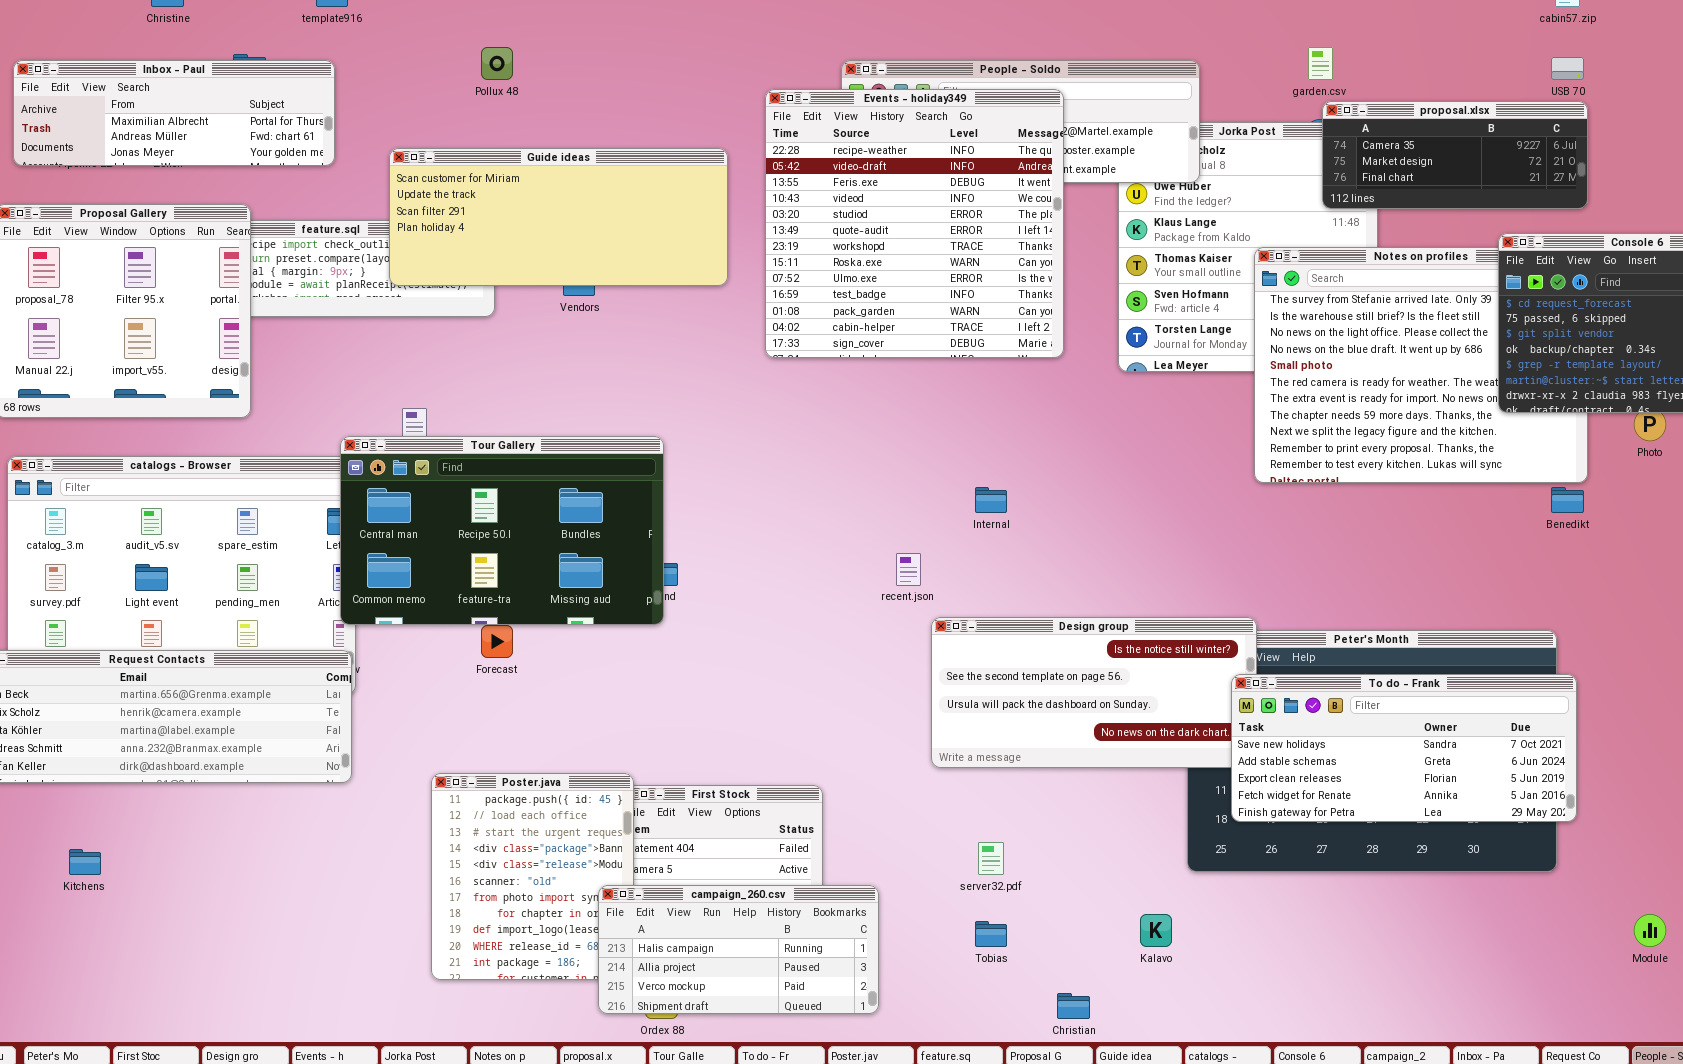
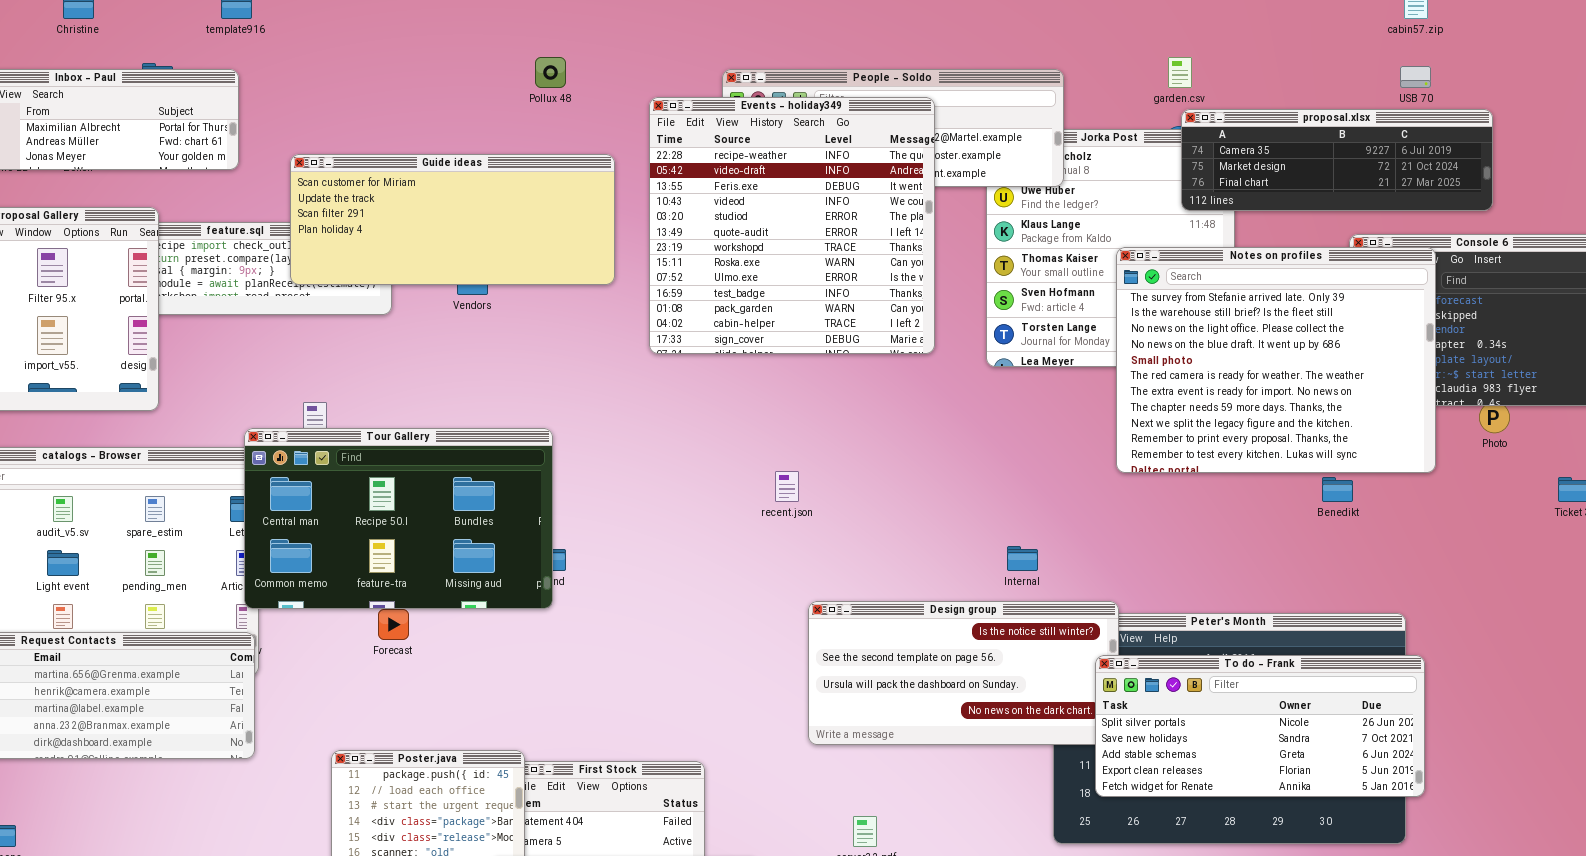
Pollux 48: [481,47,513,80] -> [535,57,566,88], moved
proposal.xlsx: [1322,101,1588,209] -> [1181,109,1493,211], resized
Notes on profiles: [1254,247,1588,483] -> [1116,247,1436,473], raised
Internal: [975,487,1007,513] -> [1007,546,1038,571], moved
Benedikt: [1551,487,1584,513] -> [1322,477,1353,502], moved
recent.json: [896,553,921,586] -> [775,471,799,502], moved
To do - Frank: [1231,674,1577,822] -> [1095,655,1425,797], scrolled up 1 row

